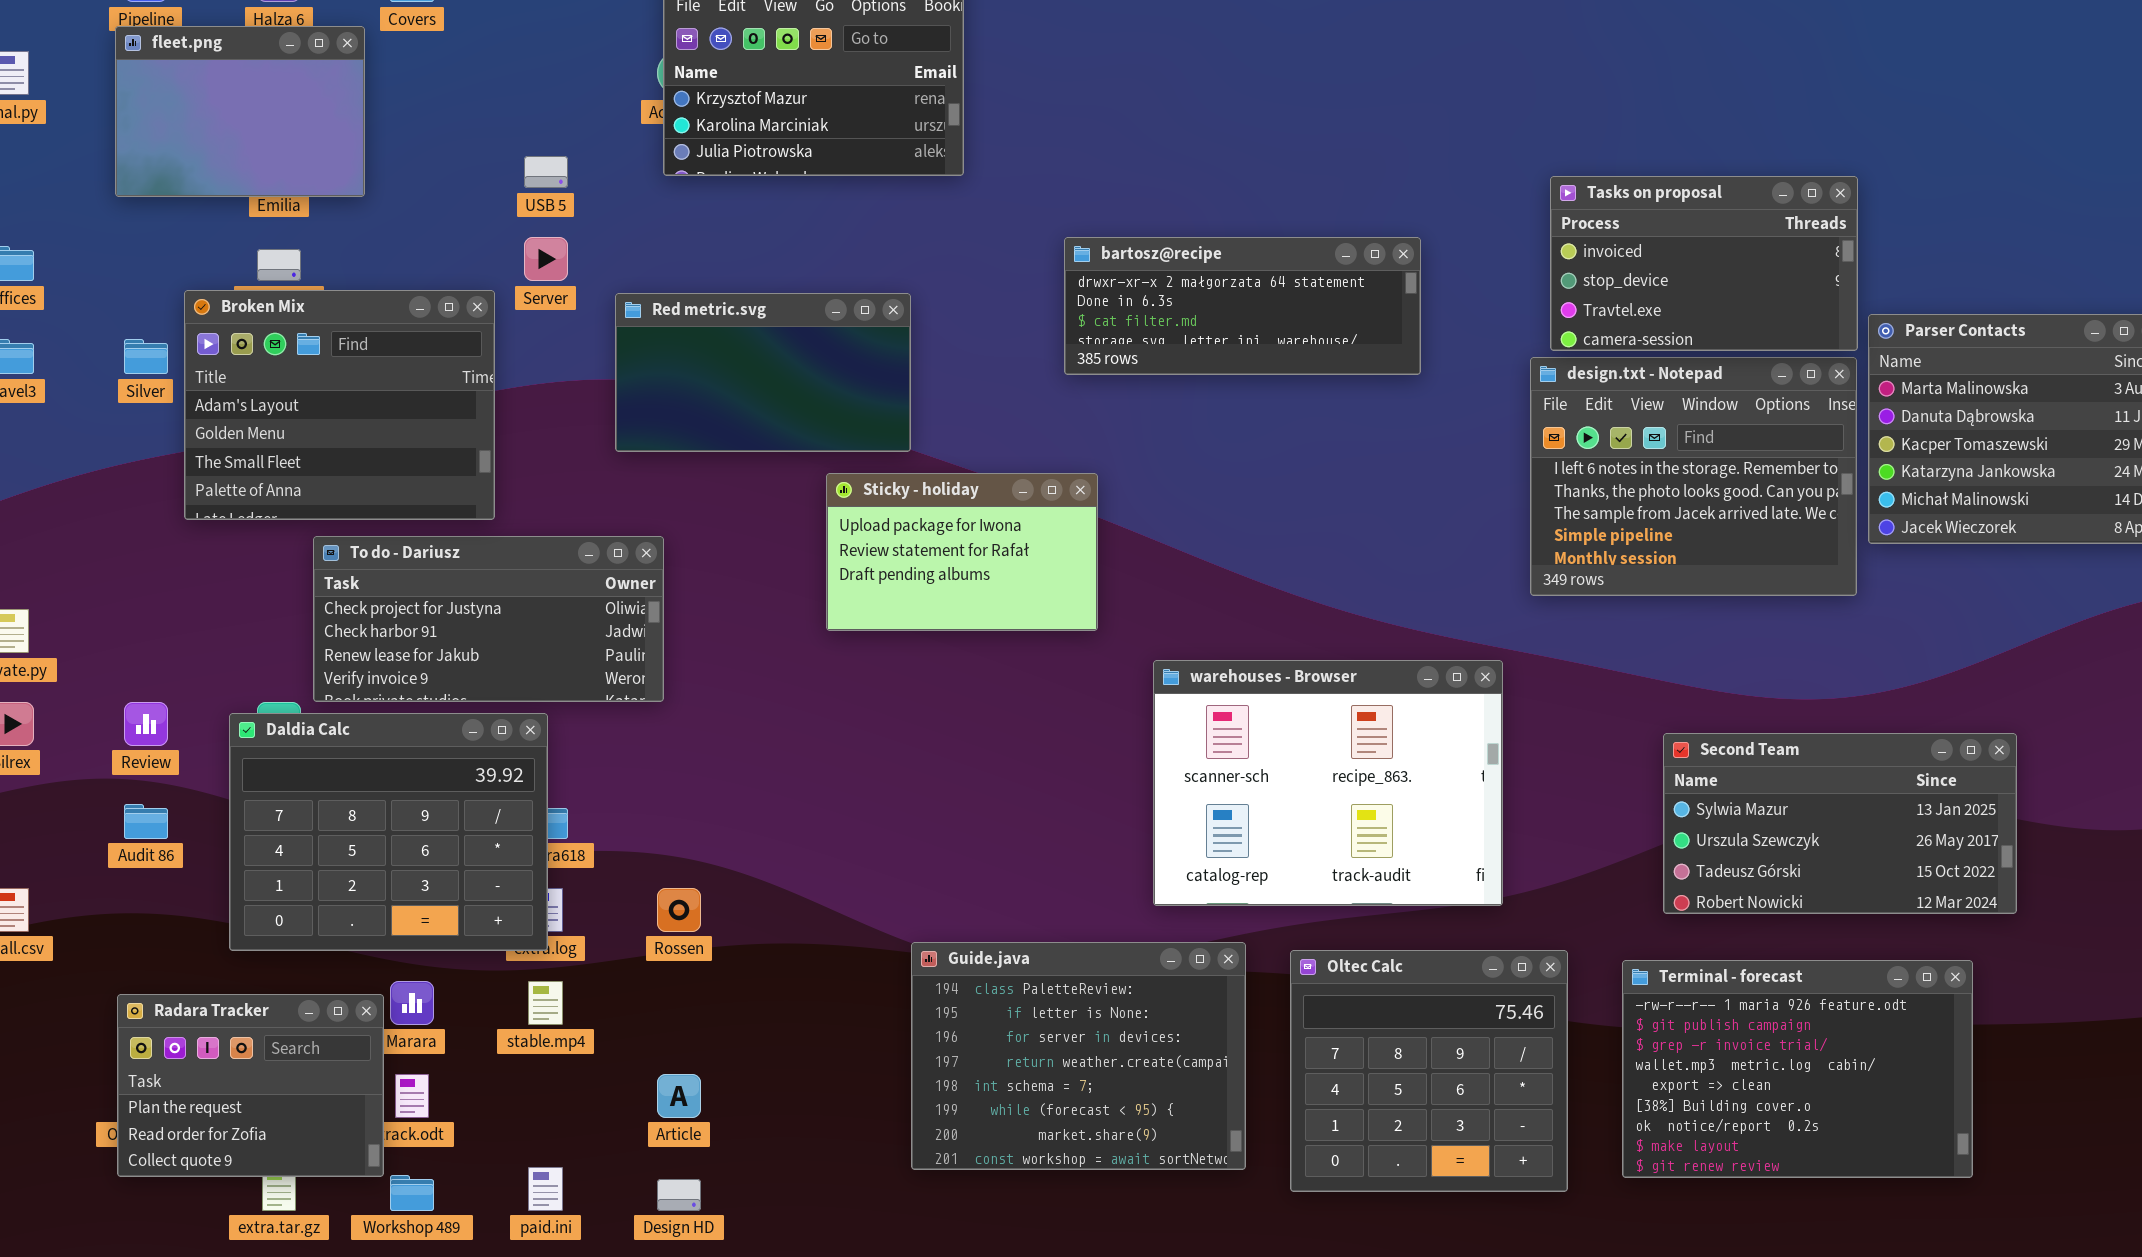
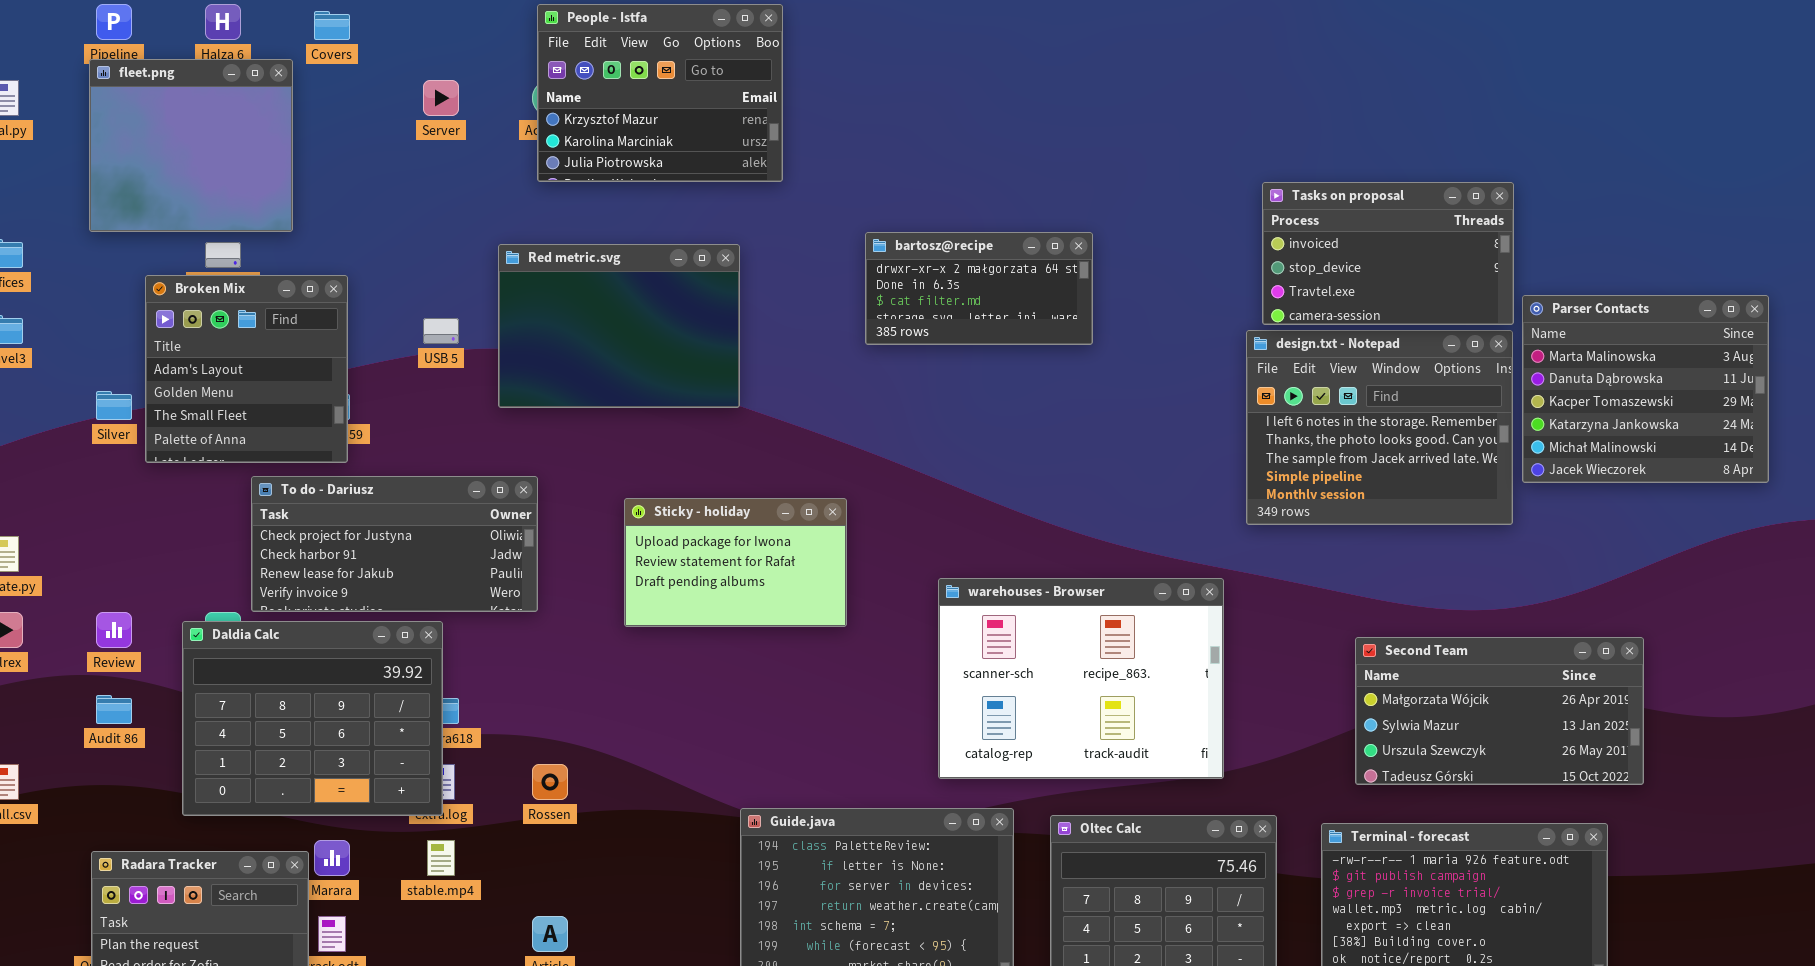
fleet.png: [115,26,365,197] -> [89,59,293,232], resized
USB 5: [524,156,568,188] -> [423,318,459,344], moved
Server: [524,237,568,281] -> [423,80,459,116], moved
bartosz@recipe: [1064,237,1421,375] -> [865,232,1093,345], resized
Broken Mix: [184,290,495,520] -> [145,275,348,463], resized
Red metric.svg: [615,293,911,452] -> [498,244,740,408], resized
Silver: [124,339,168,374] -> [96,391,132,420], moved
Sticky - holiday: [826,473,1098,631] -> [624,498,847,627], moved
Second Team: [1663,733,2017,914] -> [1355,637,1644,785], scrolled up 1 row

